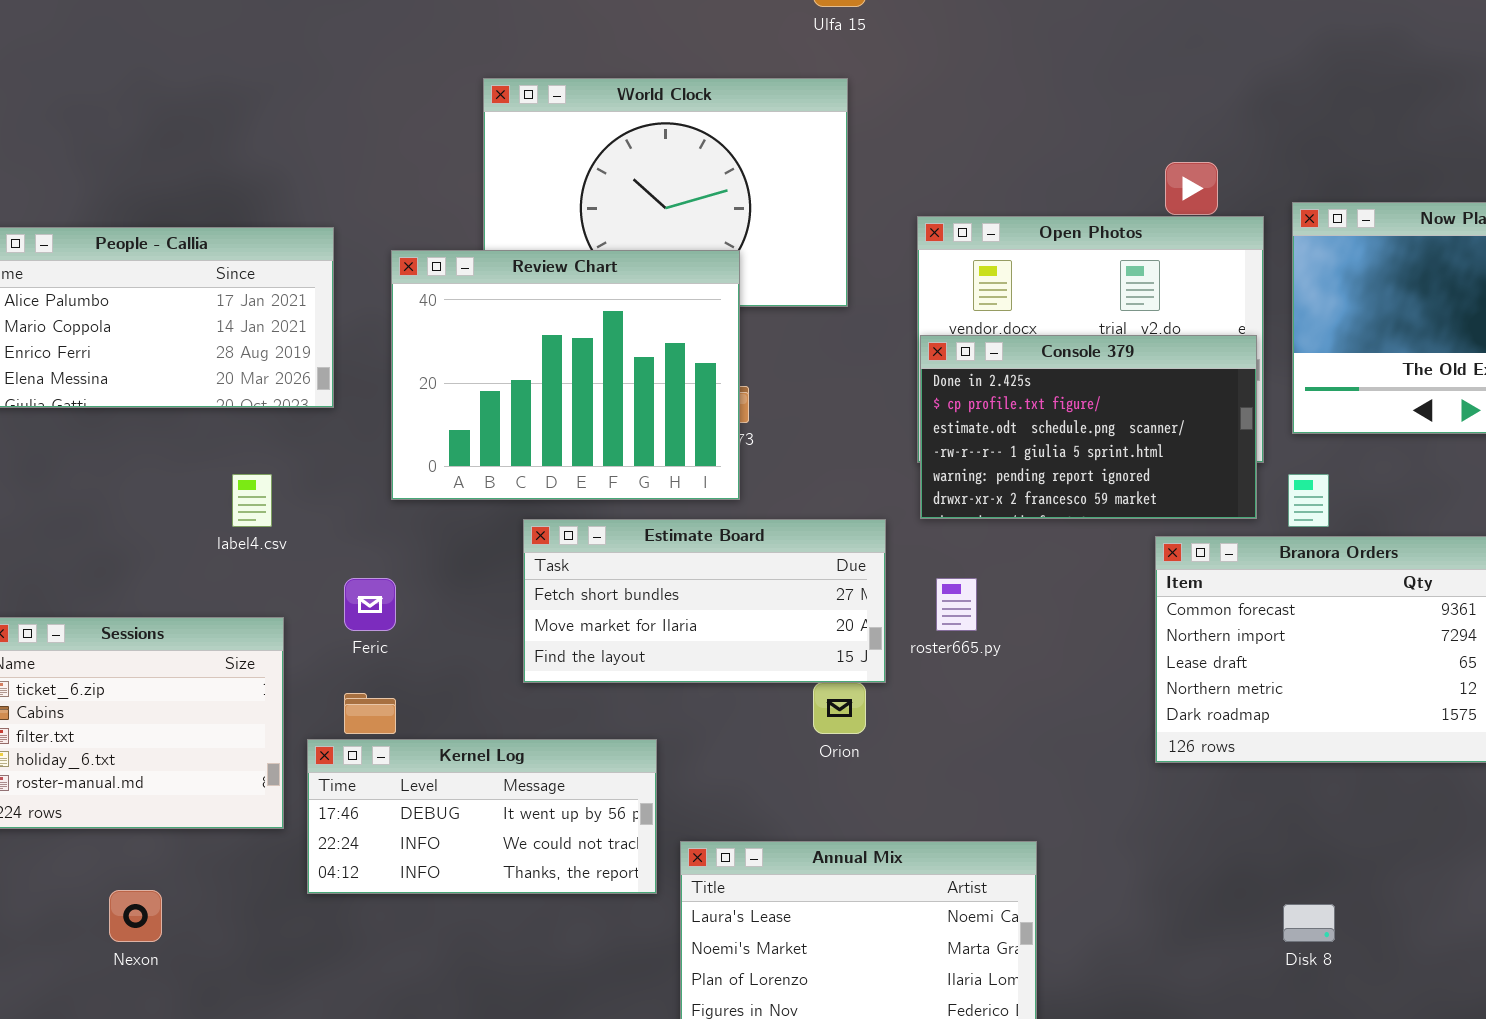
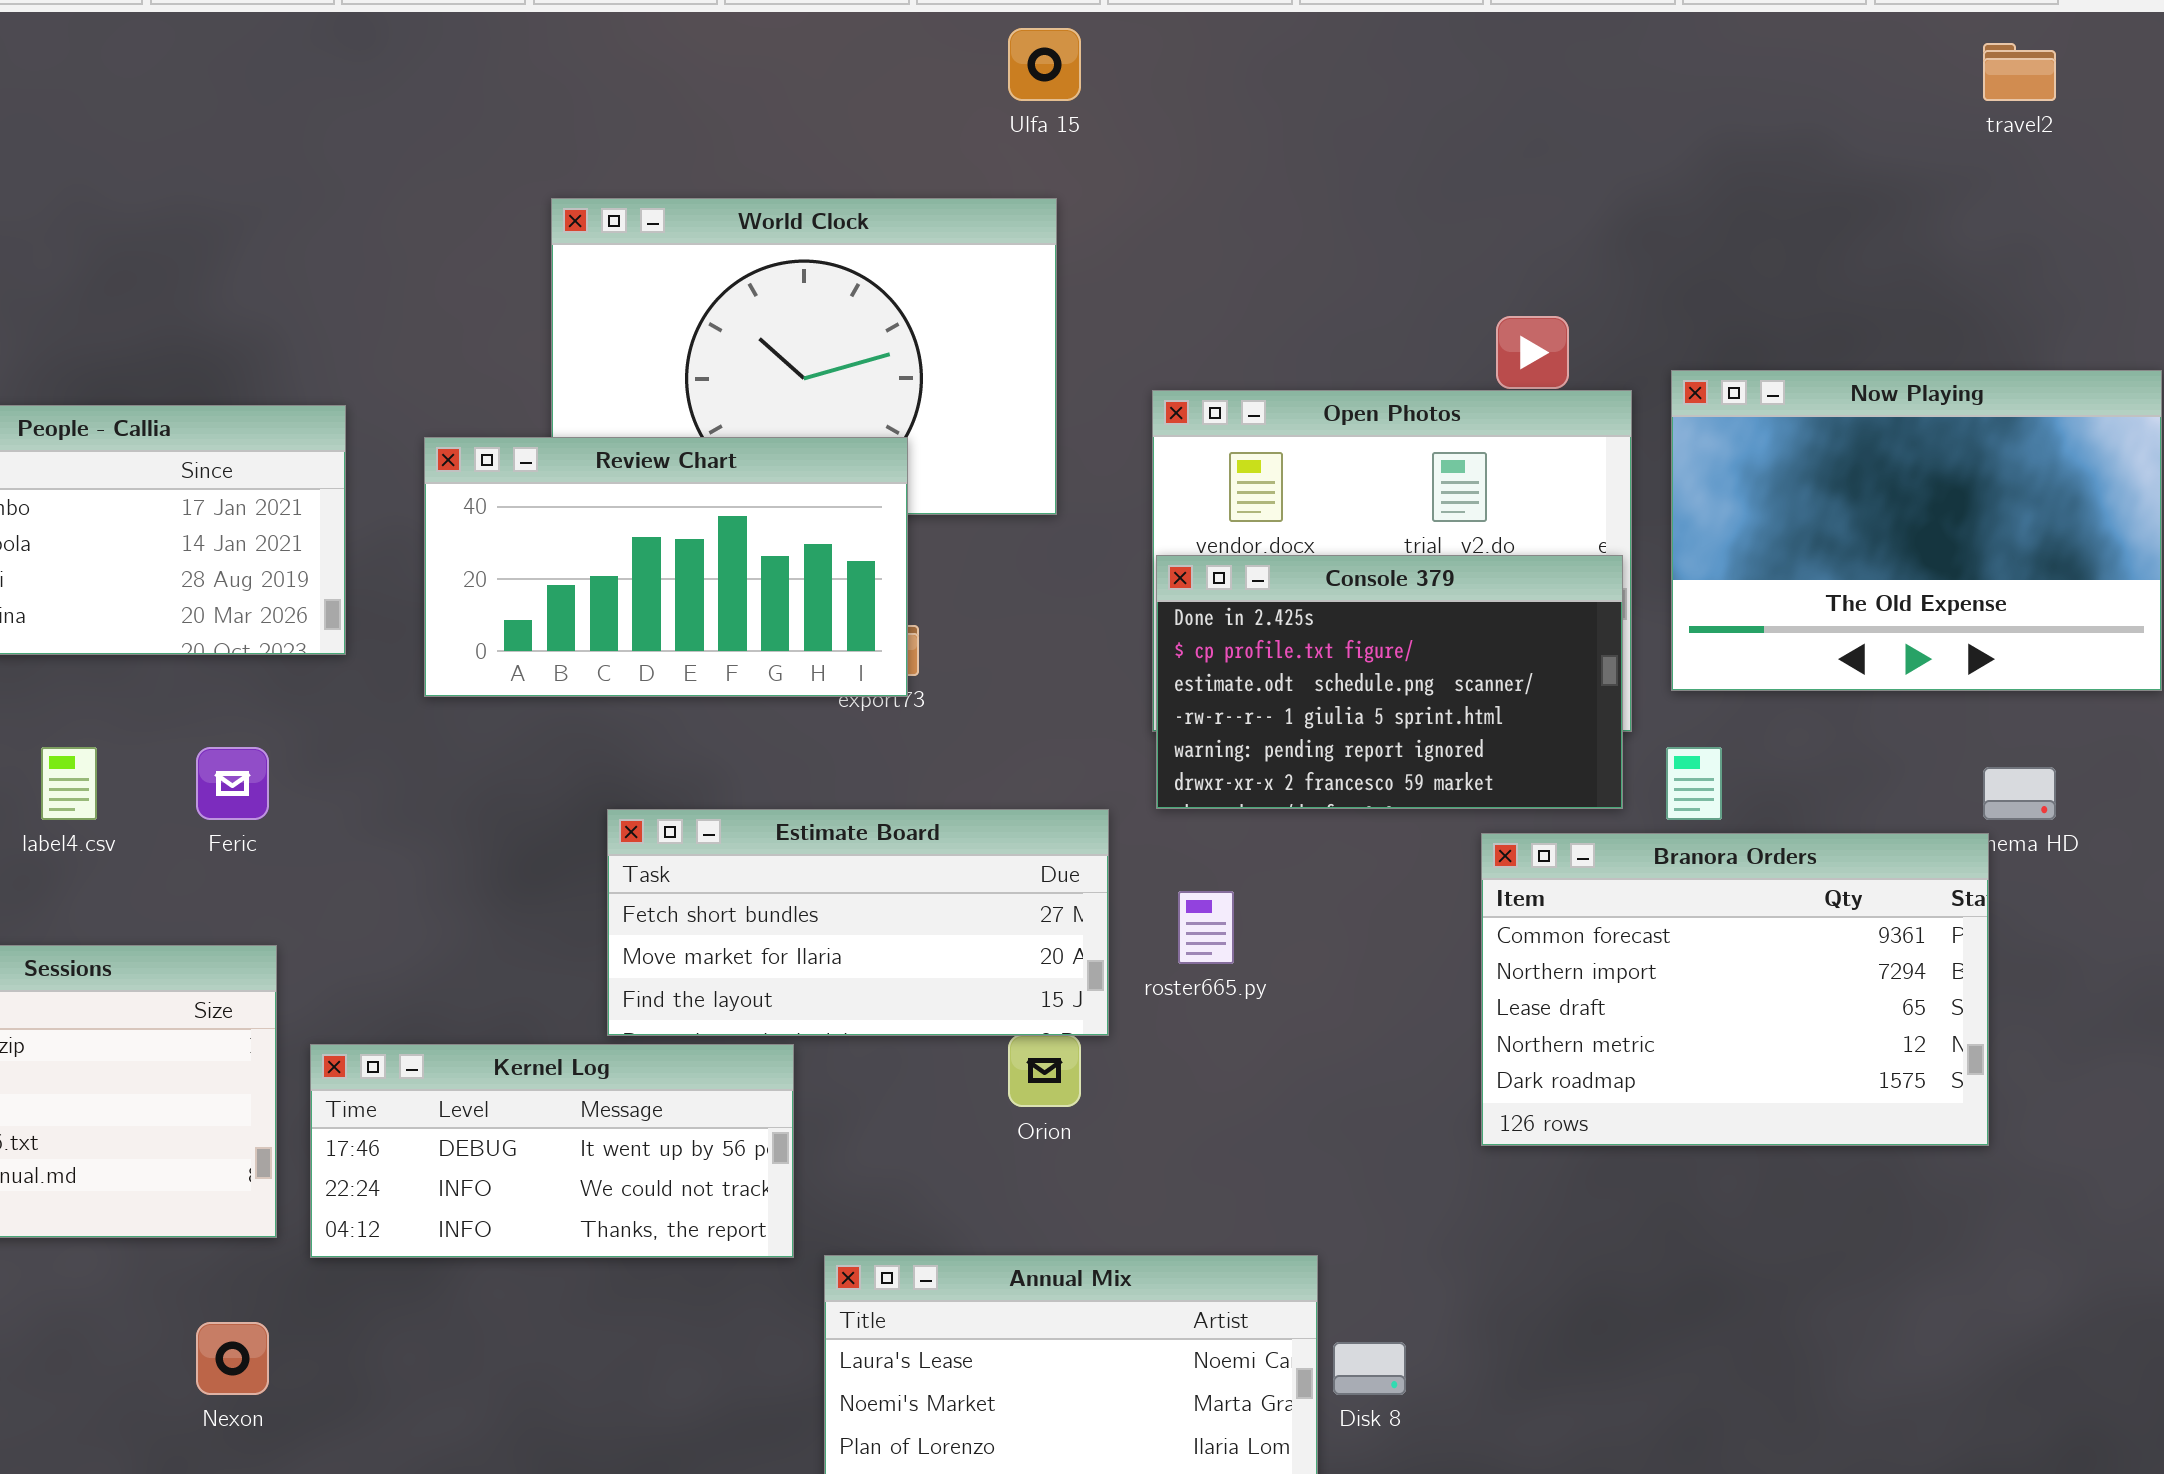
Review Chart: [391,250,740,500] -> [424,437,908,697], resized
label4.csv: [232,474,272,527] -> [41,747,97,820], moved
Feric: [344,578,396,631] -> [196,747,269,820], moved
Kernel Log: [307,739,657,894] -> [310,1044,794,1258], moved
Nexon: [109,890,162,942] -> [196,1322,269,1395], moved
Disk 8: [1283,904,1335,942] -> [1333,1342,1406,1395], moved

